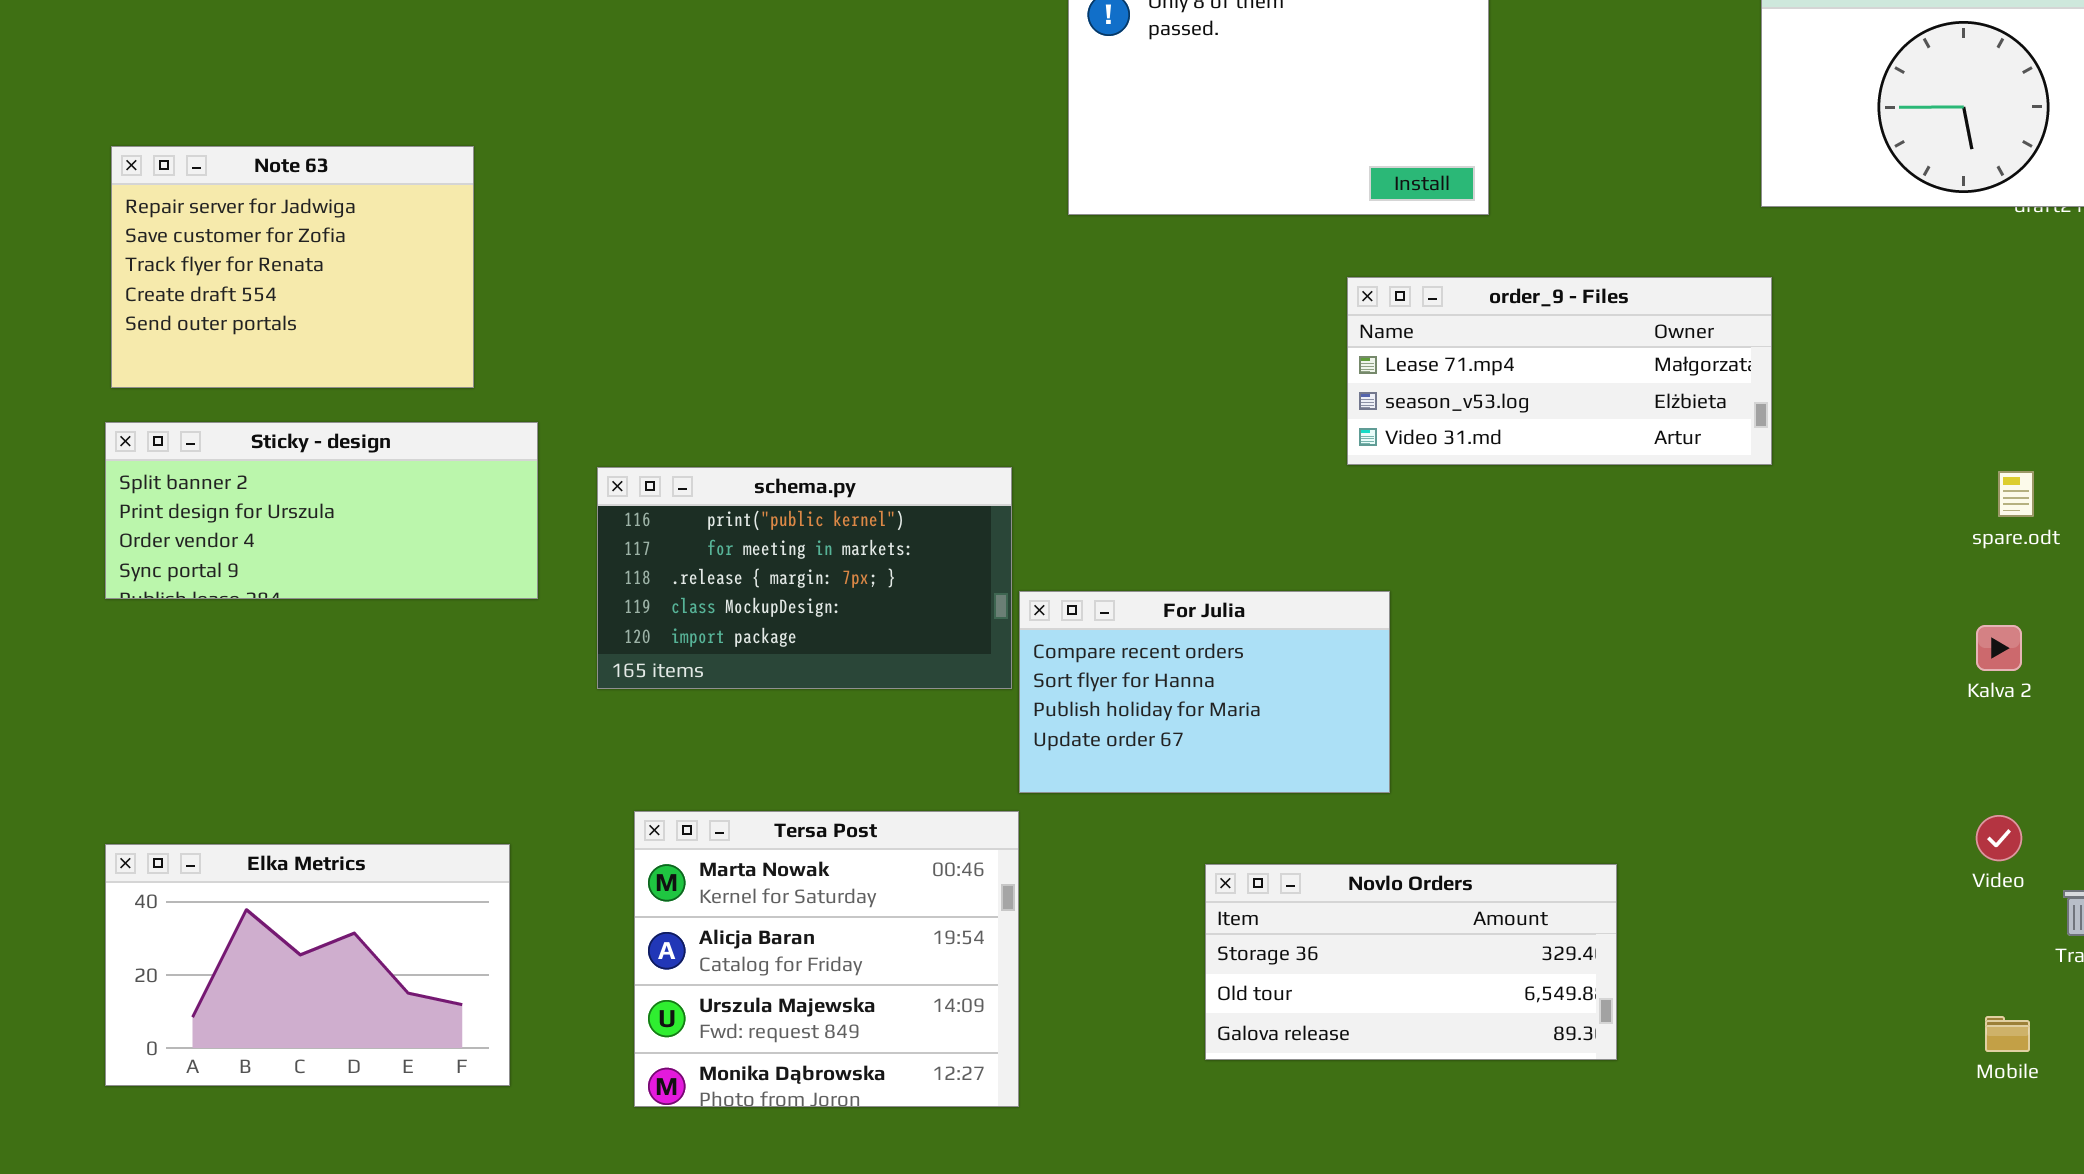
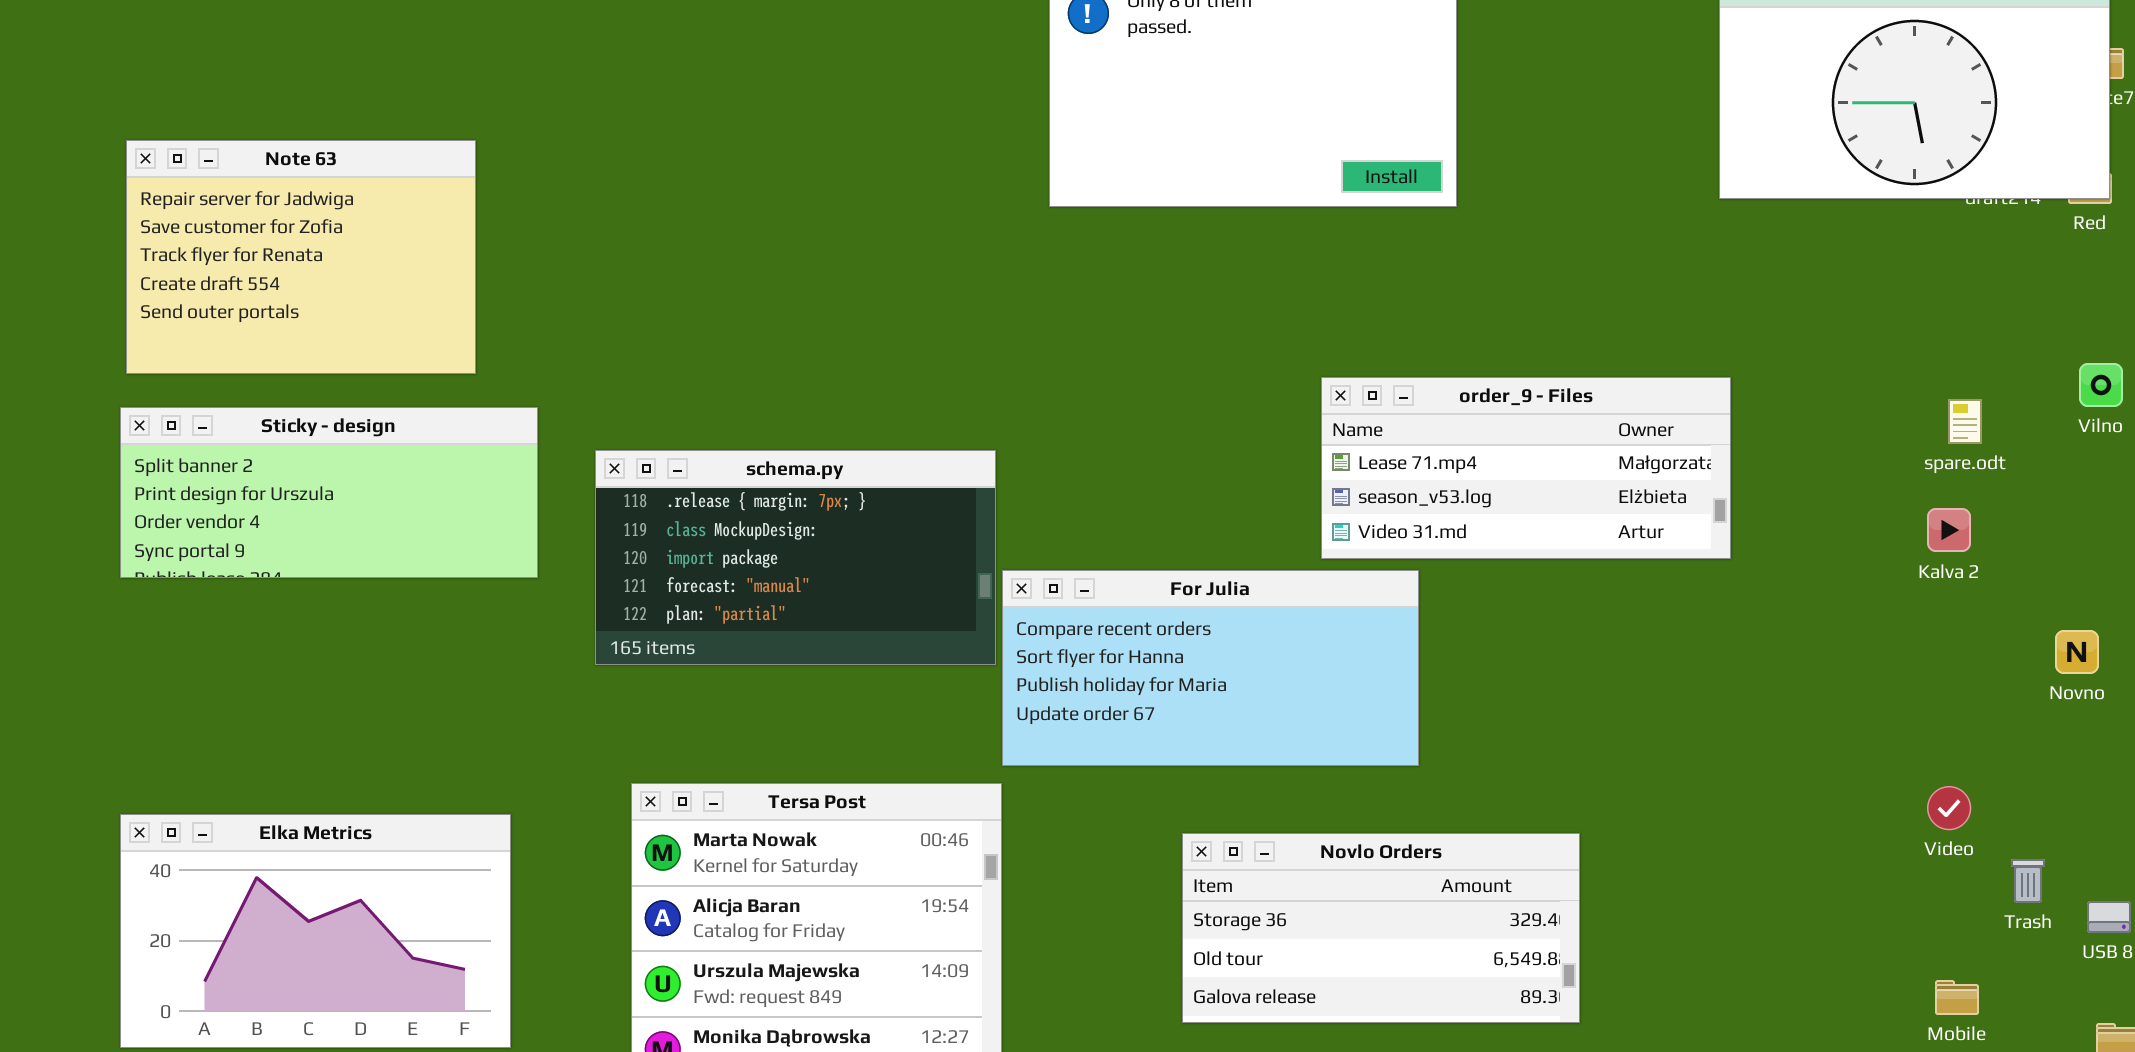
order_9 - Files: [1347,277,1772,465] -> [1321,377,1731,559], moved
schema.py: [597,467,1012,689] -> [595,450,996,665], scrolled down 2 rows
spare.odt: [1998,471,2034,517] -> [1948,399,1982,444], moved
For Julia: [1019,591,1390,793] -> [1002,570,1419,766], resized
Kalva 2: [1976,625,2022,671] -> [1927,508,1971,552], moved

